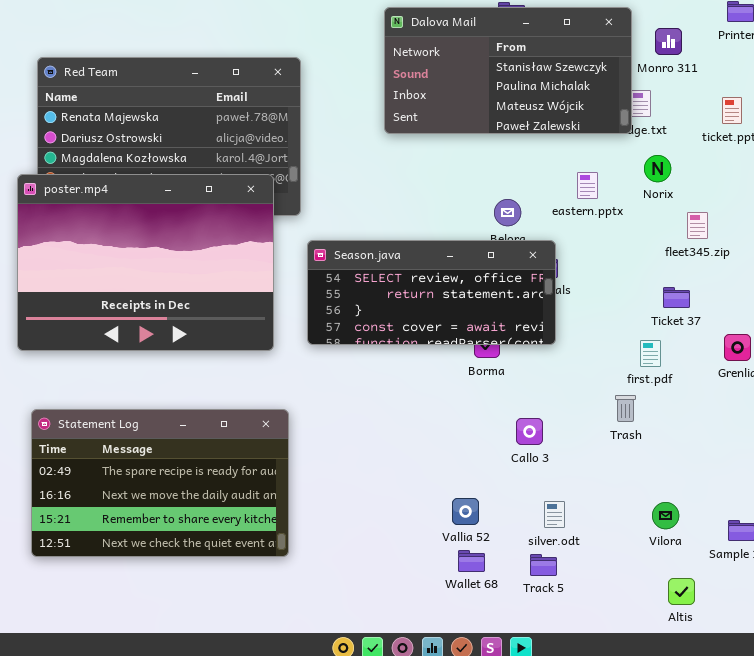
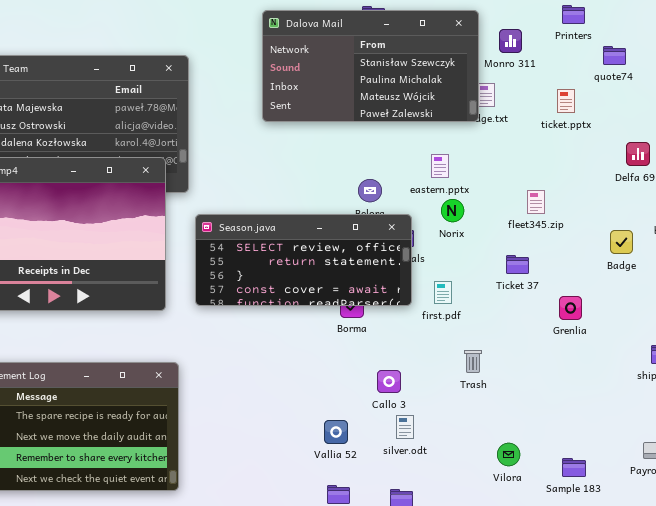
Norix: [644,155,671,182] -> [441,199,464,222], moved
first.pdf: [640,340,661,367] -> [434,281,452,304], moved
Vallia 52: [452,498,479,525] -> [324,420,348,444], moved
silver.odt: [544,501,565,528] -> [396,415,414,439], moved

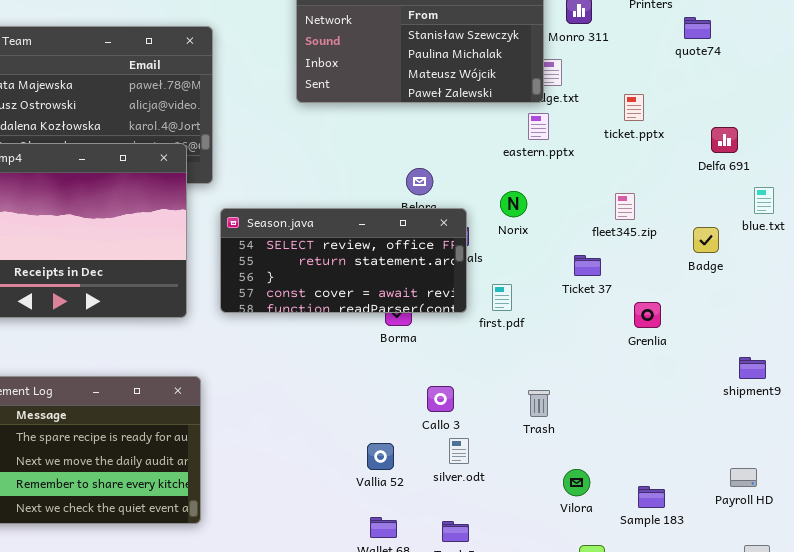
ticket.pptx: [557,89,575,113] -> [624,94,644,121], moved
eastern.pptx: [431,154,449,178] -> [528,113,549,140], moved
fleet345.zip: [527,190,545,214] -> [615,193,635,220], moved
Trash: [464,350,482,373] -> [528,390,550,417], moved

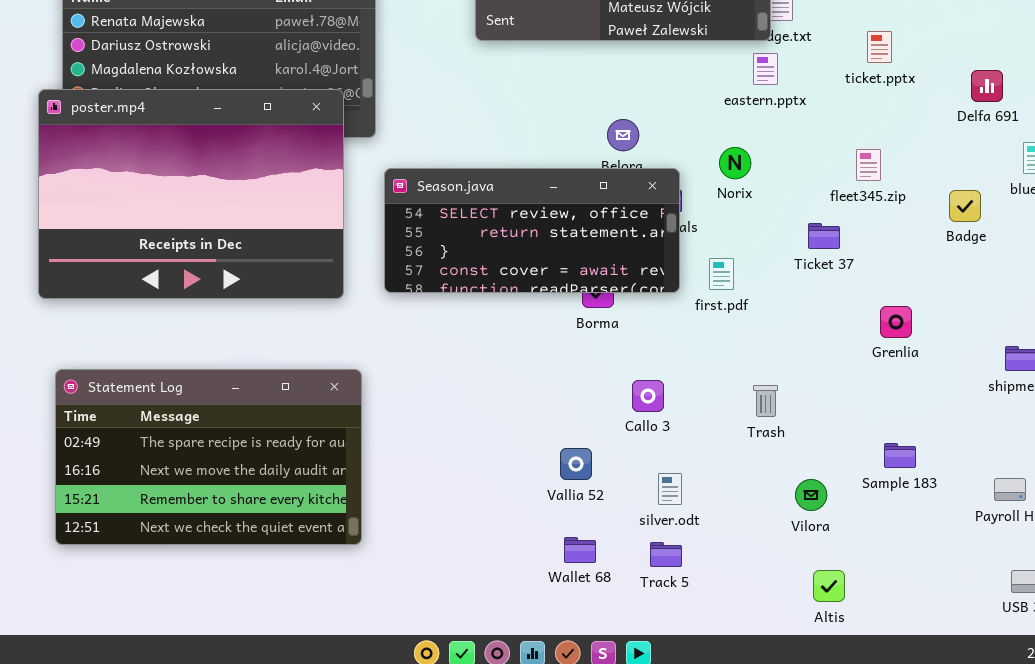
Grenlia: [634,302,661,328] -> [880,306,912,338], moved
silver.odt: [449,438,469,464] -> [658,473,682,505], moved
Sample 183: [638,486,665,508] -> [884,443,916,468], moved

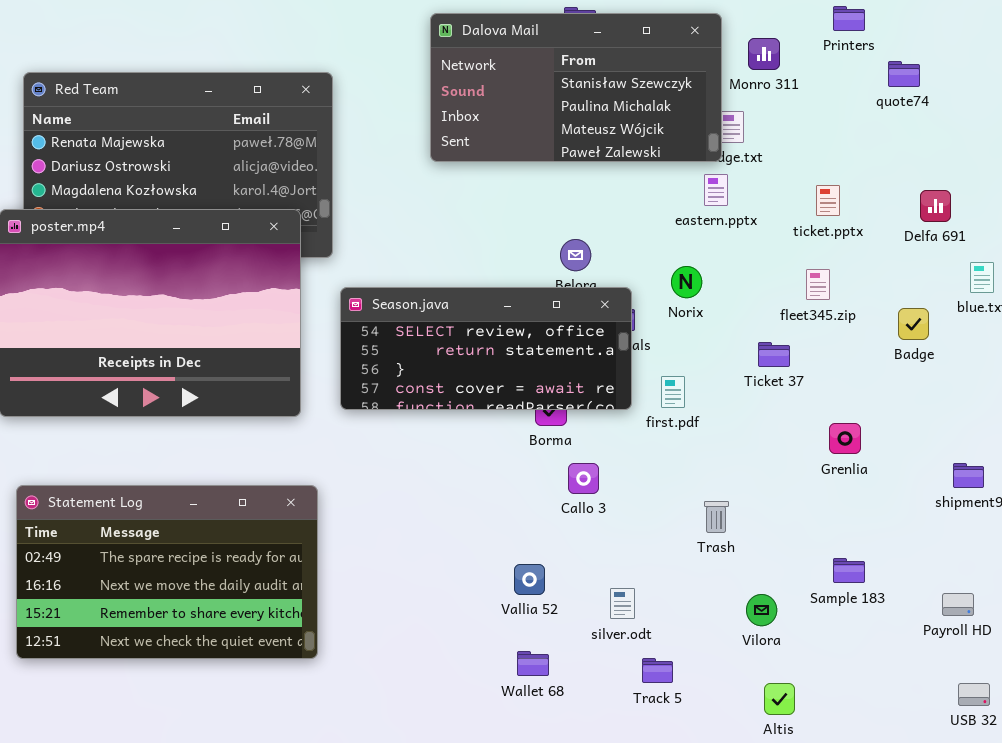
ticket.pptx: [867,31,892,63] -> [816,185,840,216], moved
Callo 3: [632,380,664,412] -> [568,463,599,494], moved
Track 5: [650,542,682,567] -> [642,658,673,683], moved

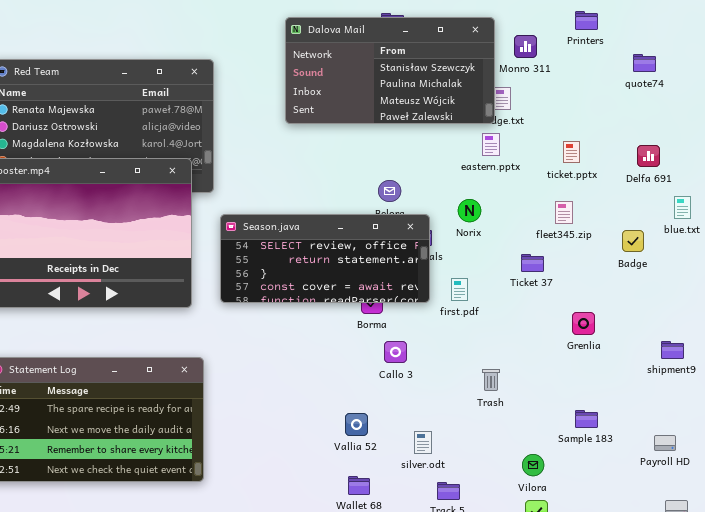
quote74: [888,61,920,87] -> [633,54,656,72], moved
Vilora: [746,594,777,626] -> [522,454,544,476], moved

